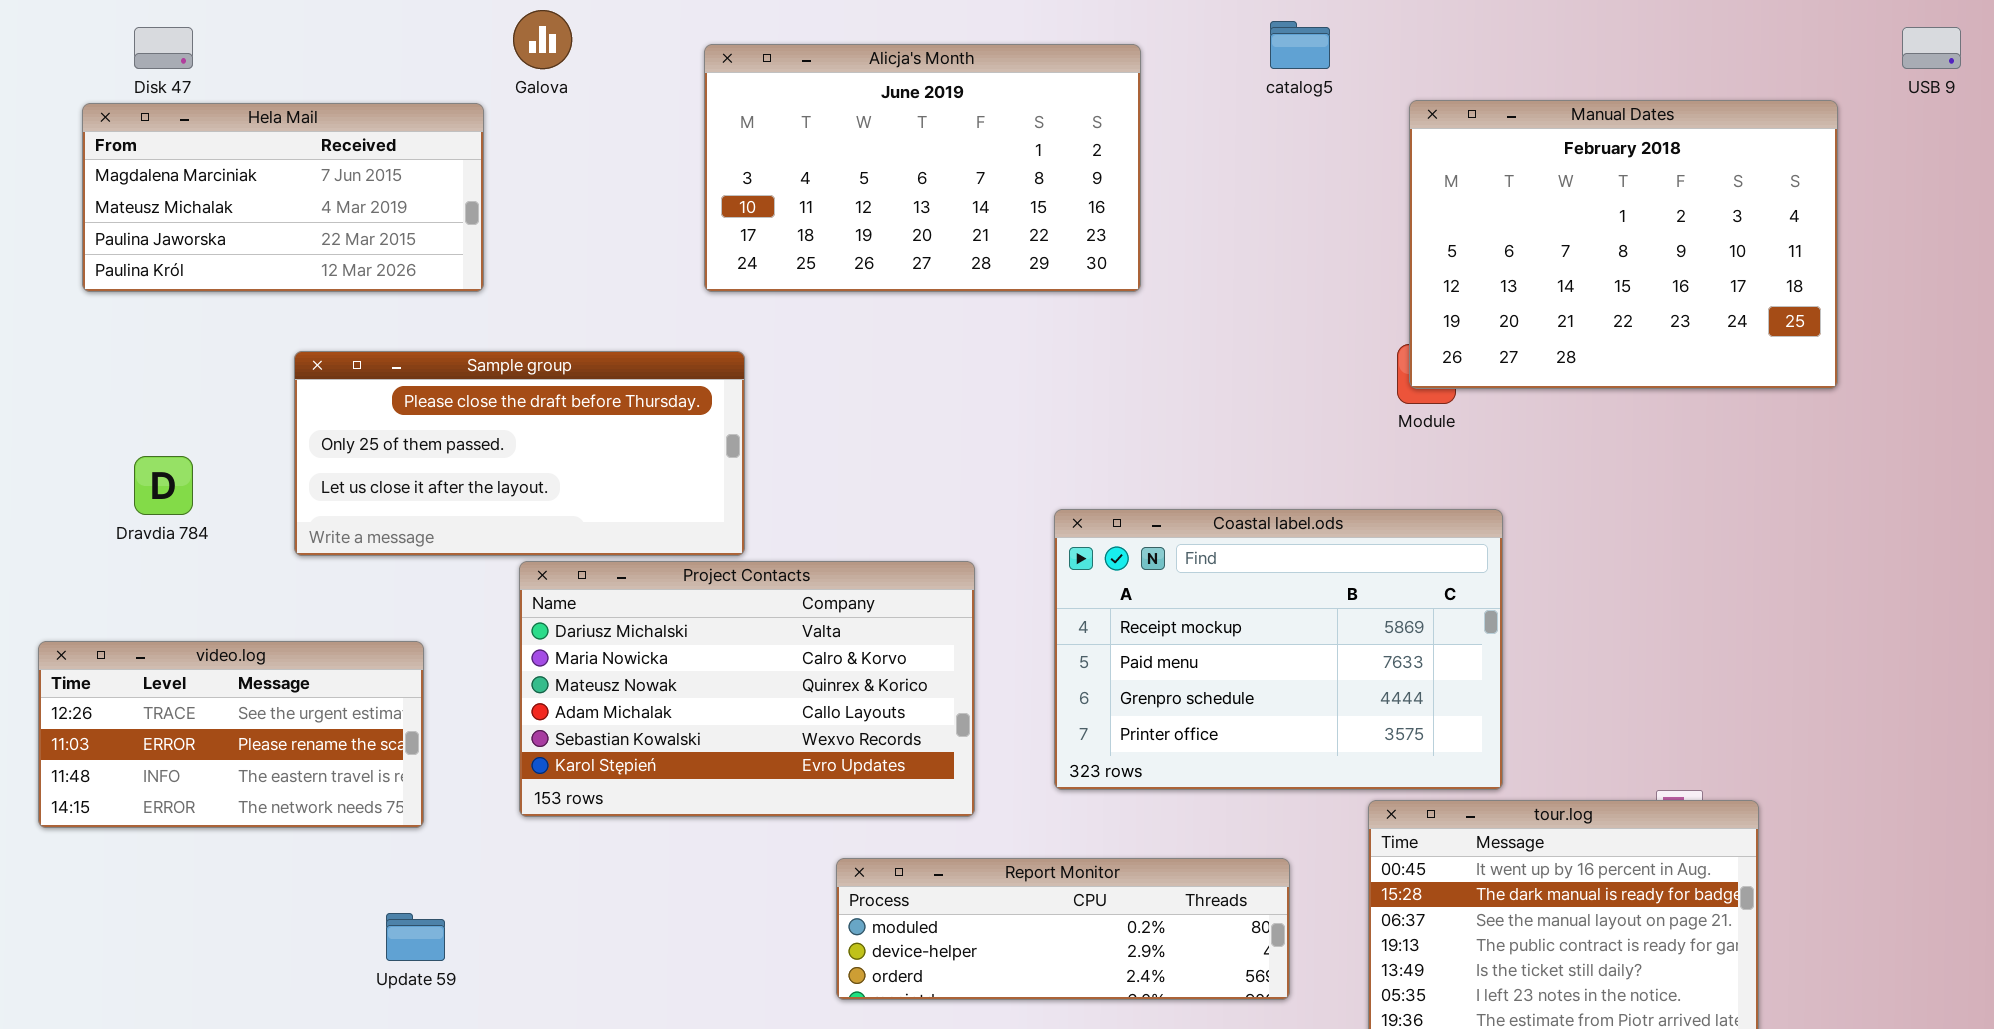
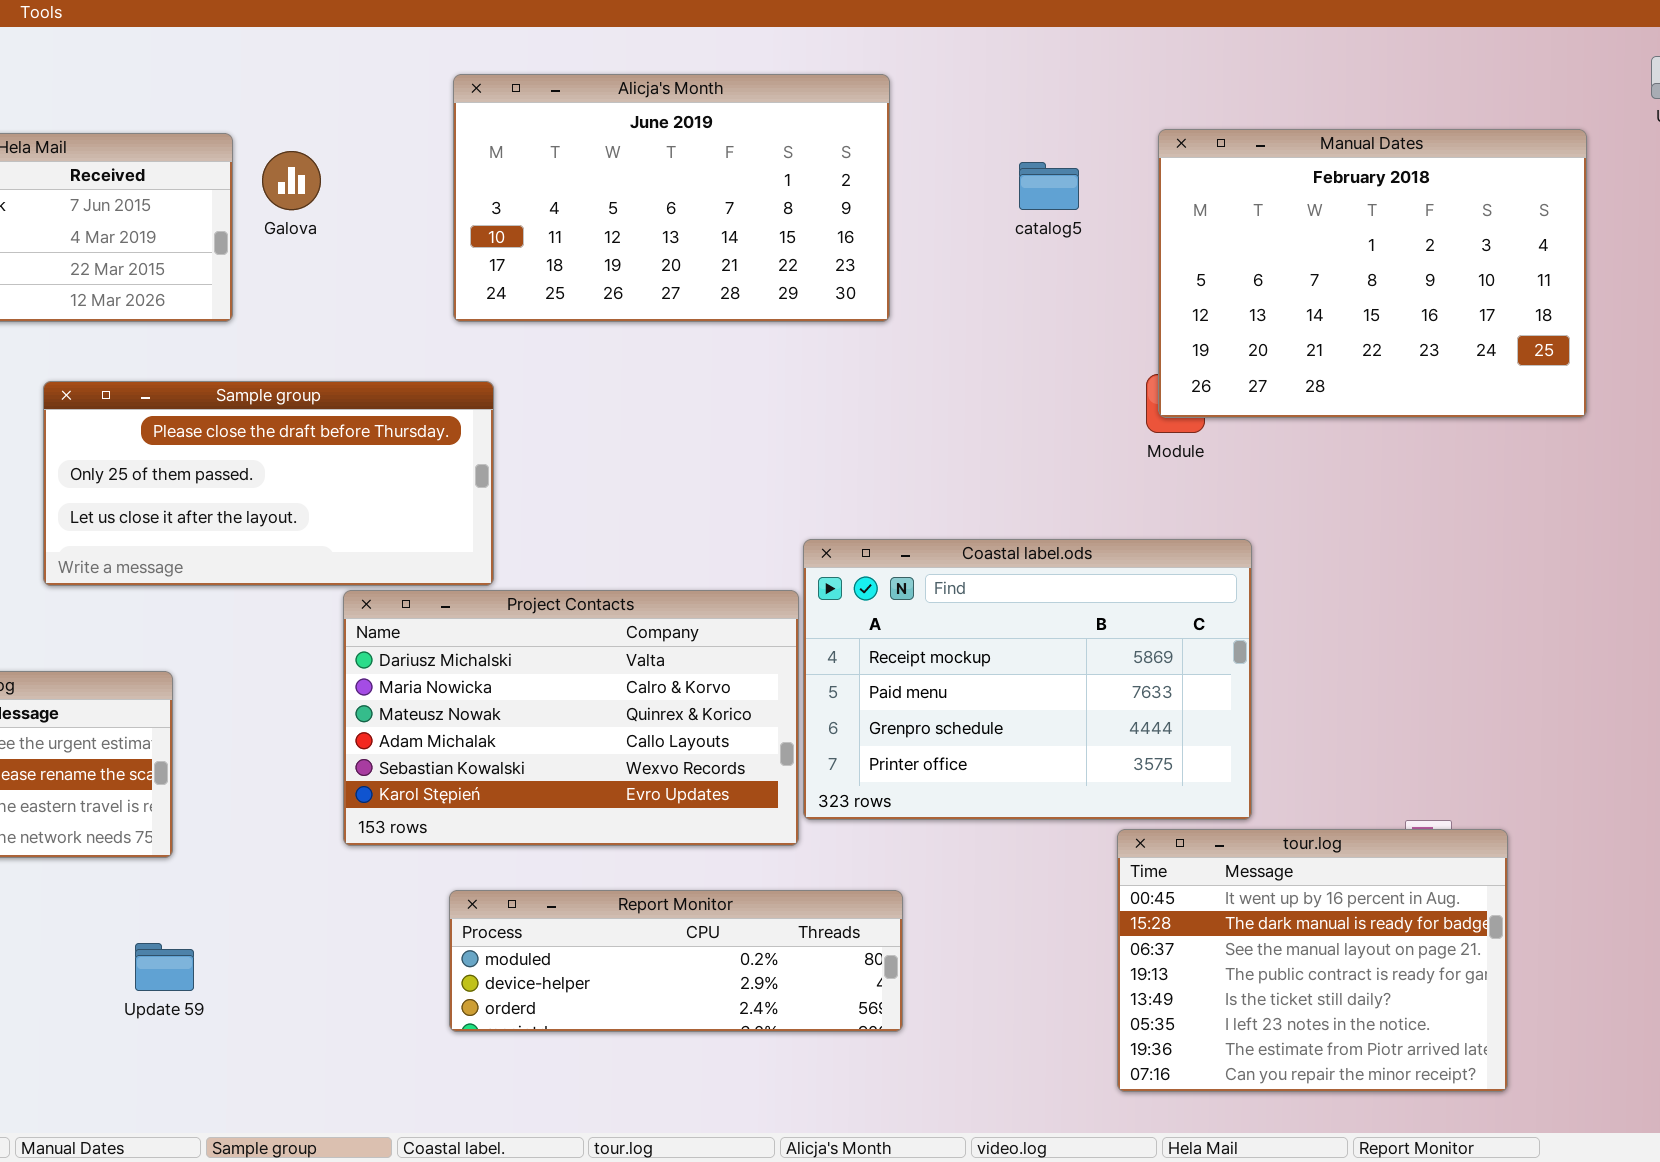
Galova: [513,10,572,69] -> [262,151,321,210], moved
catalog5: [1270,21,1330,69] -> [1019,162,1079,210], moved
Project Contacts: [519,561,975,817] -> [343,590,799,846], moved
Report Monitor: [836,858,1290,1000] -> [449,890,903,1032], moved

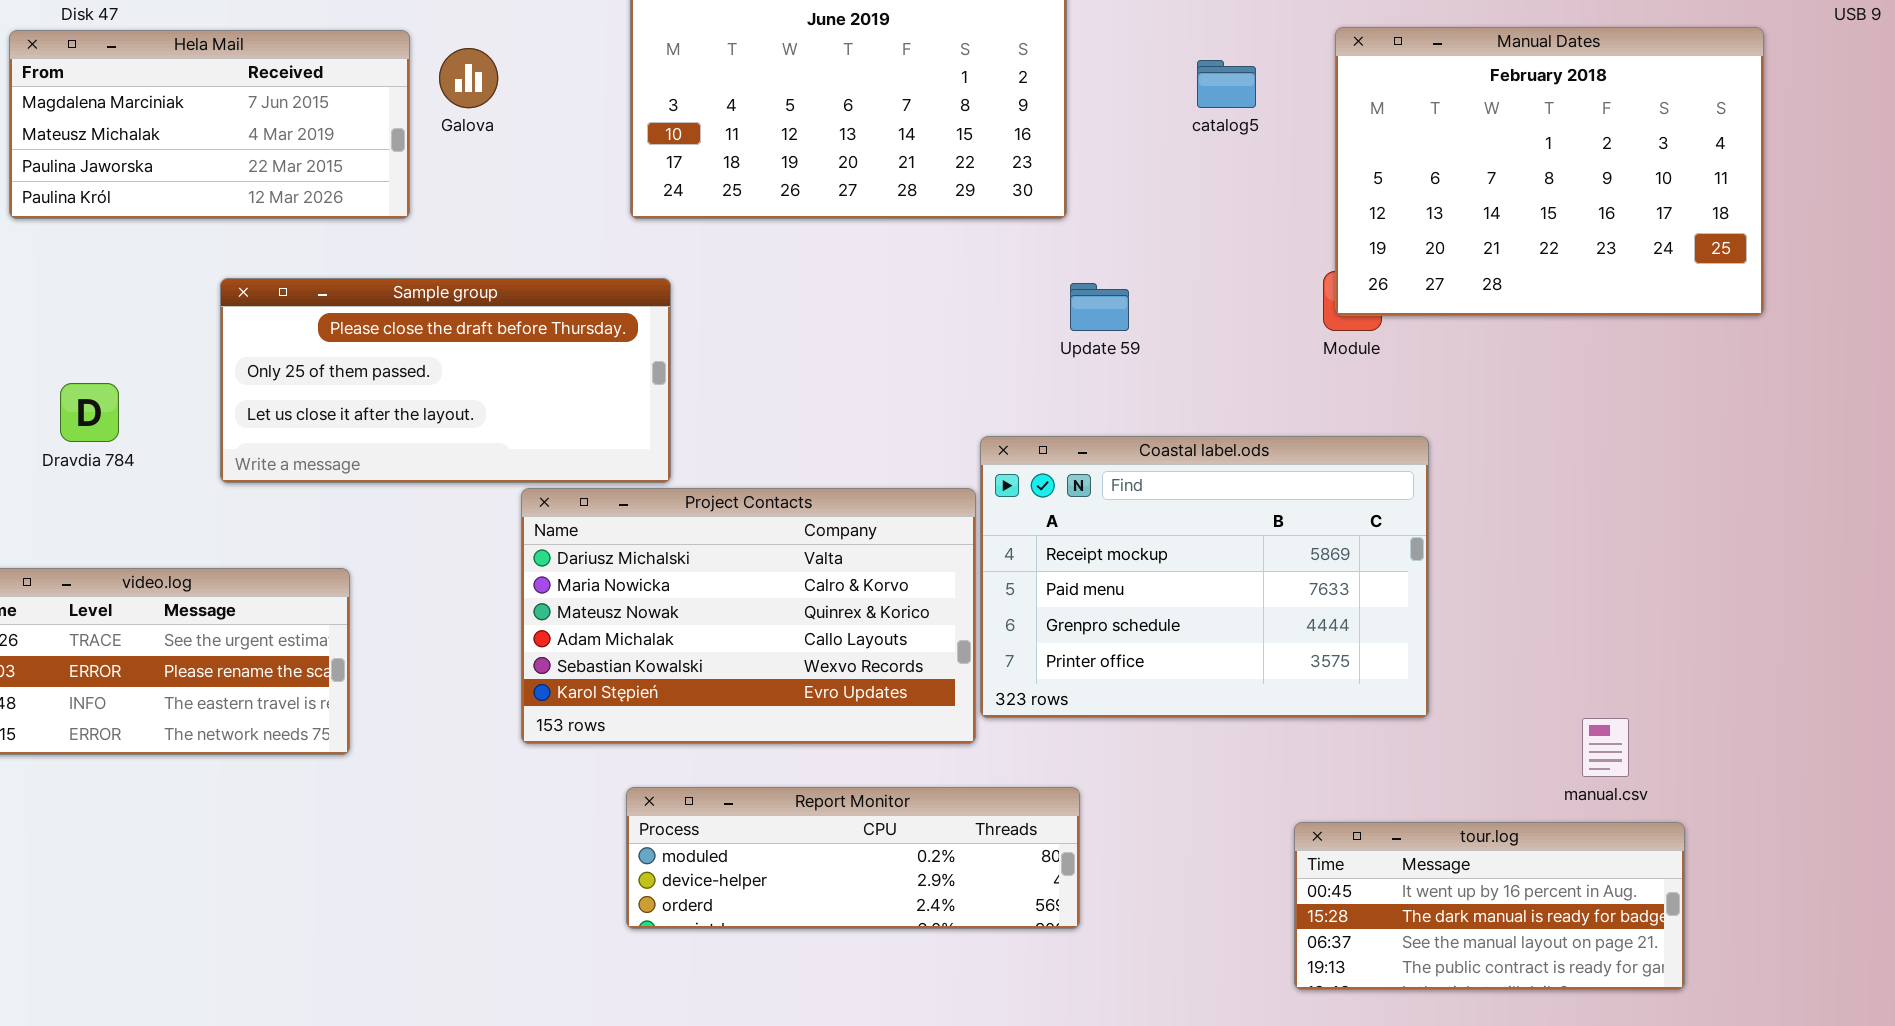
tour.log: [1117,829,1508,1092] -> [1294,822,1685,990], resized
Update 59: [135,943,194,991] -> [1070,283,1129,331], moved

